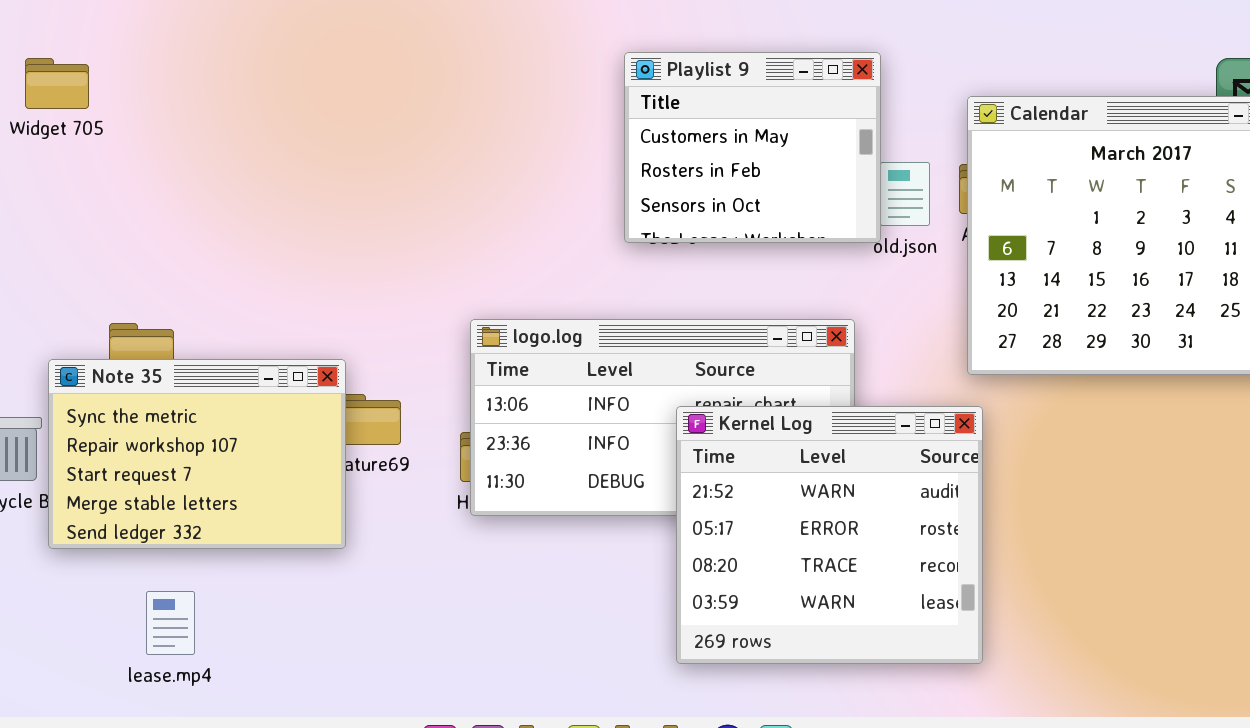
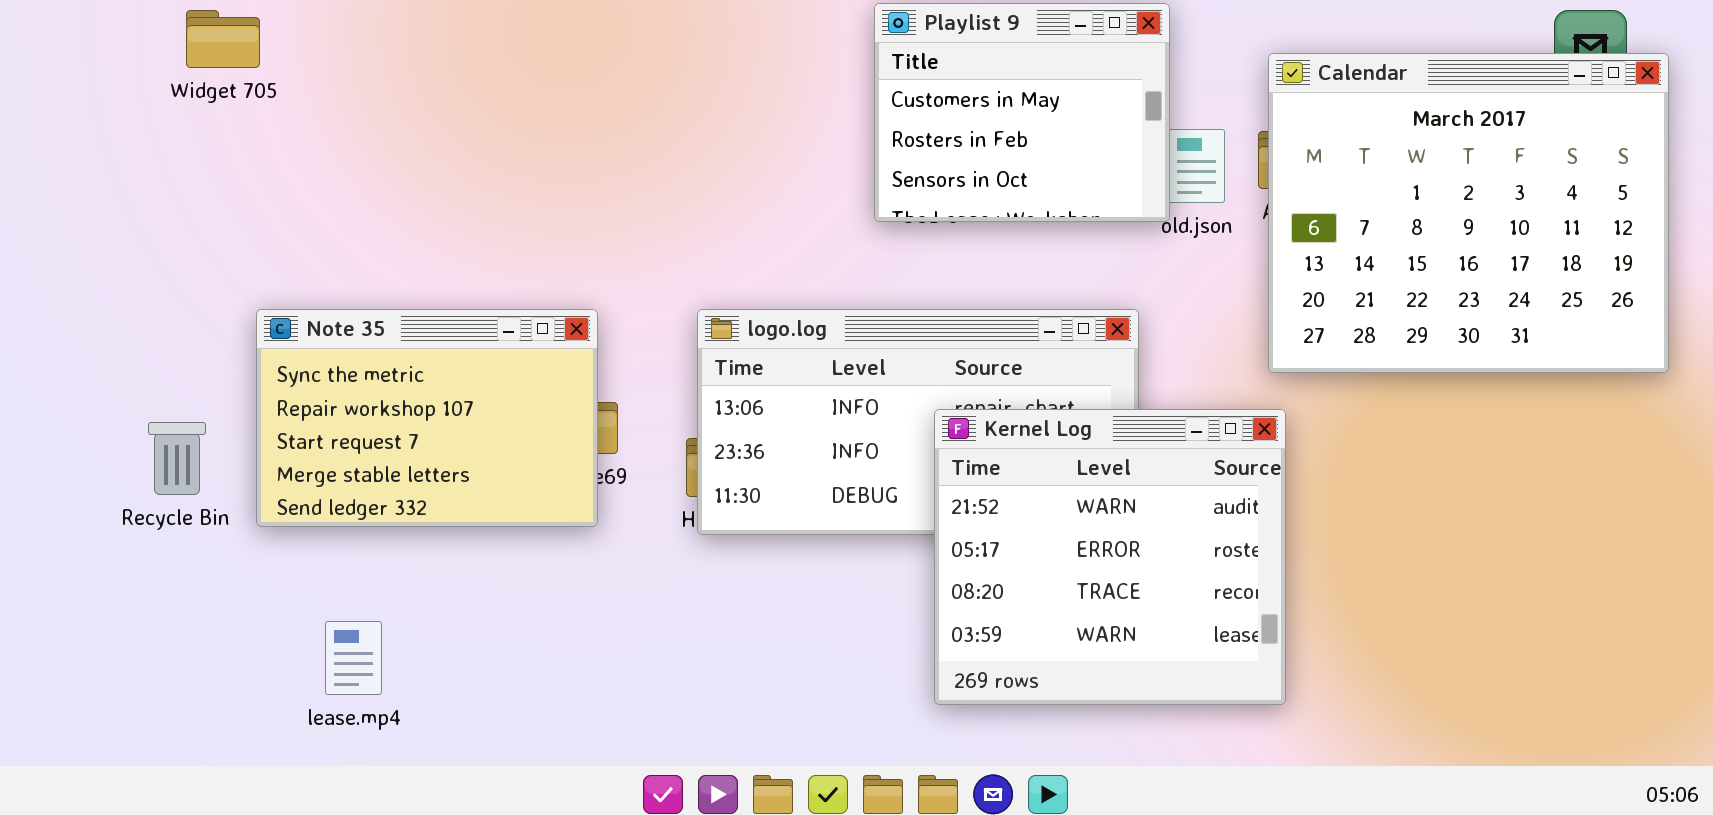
Note 35: [48,359,346,549] -> [256,309,598,527], moved

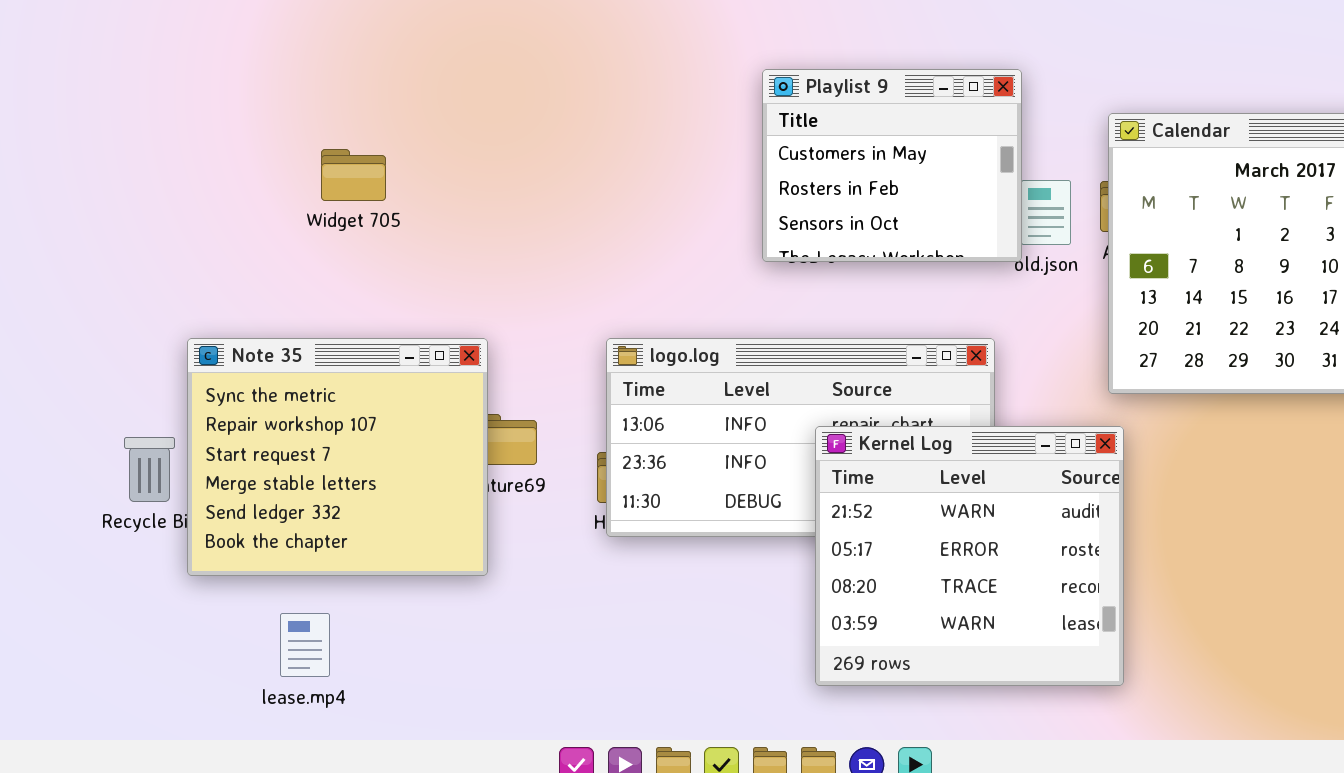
Widget 705: [186,10,260,68] -> [321,149,386,201], moved
Note 35: [256,309,598,527] -> [187,338,488,576], moved, resized

